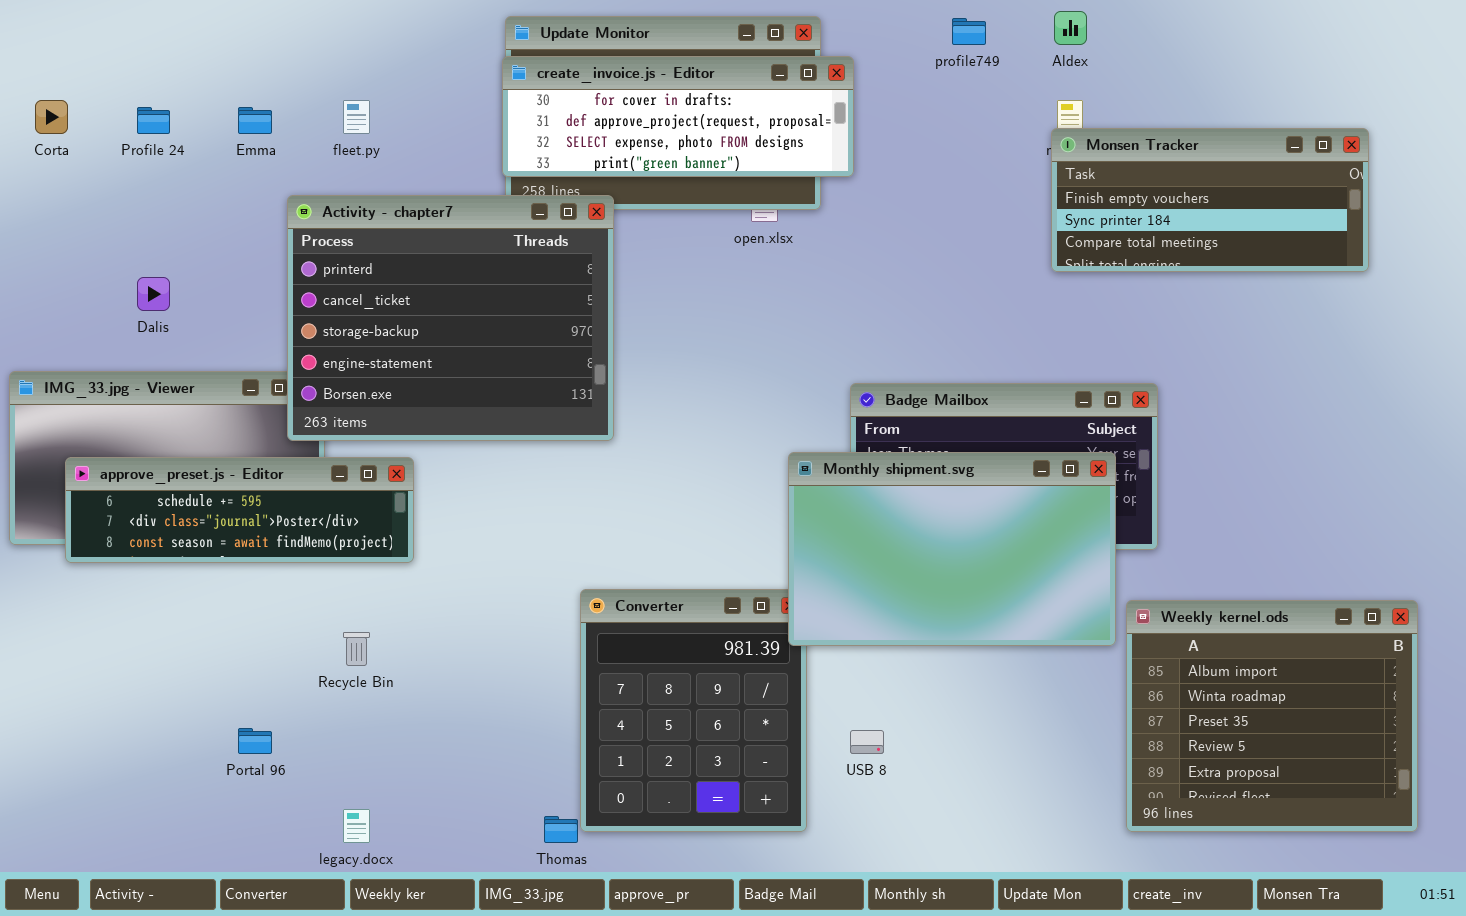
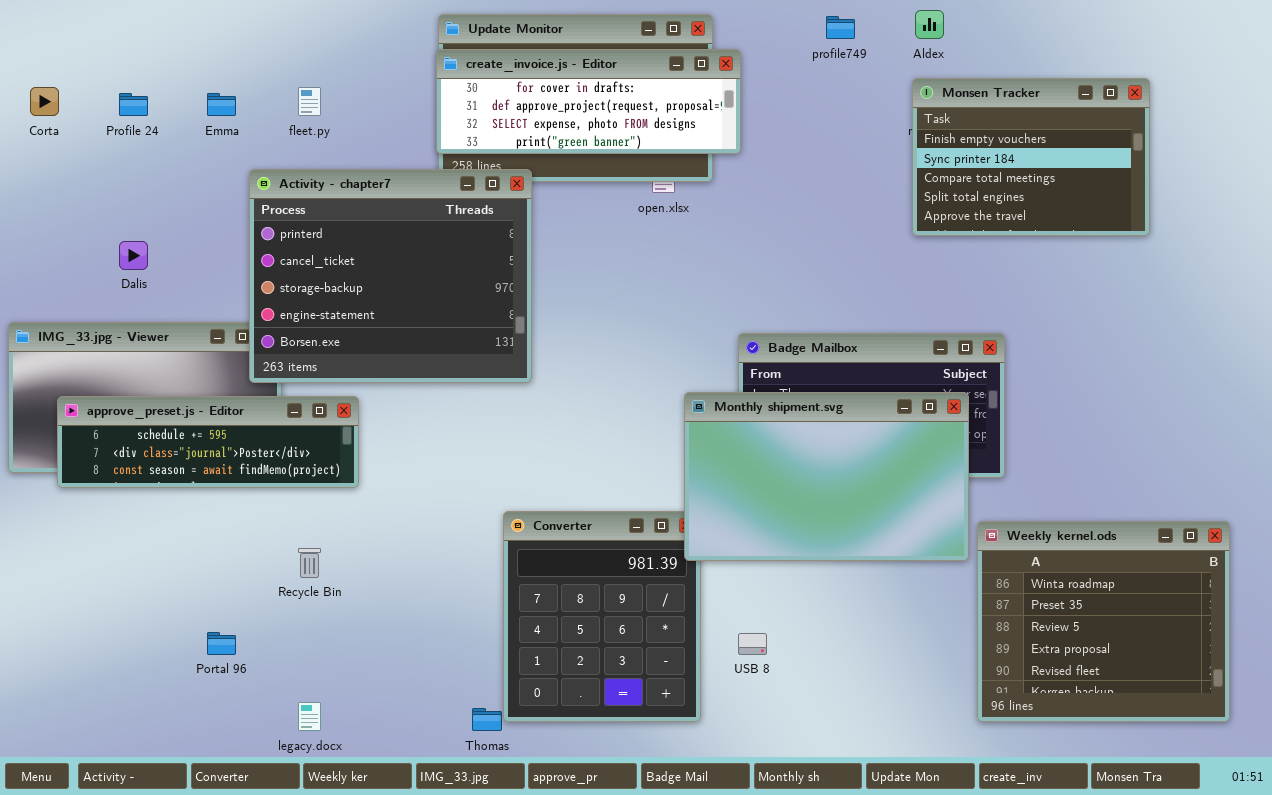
Monsen Tracker: [1051,128,1369,272] -> [912,78,1150,236], resized
Weekly kernel.ods: [1126,600,1418,832] -> [977,521,1230,722], scrolled down 1 row

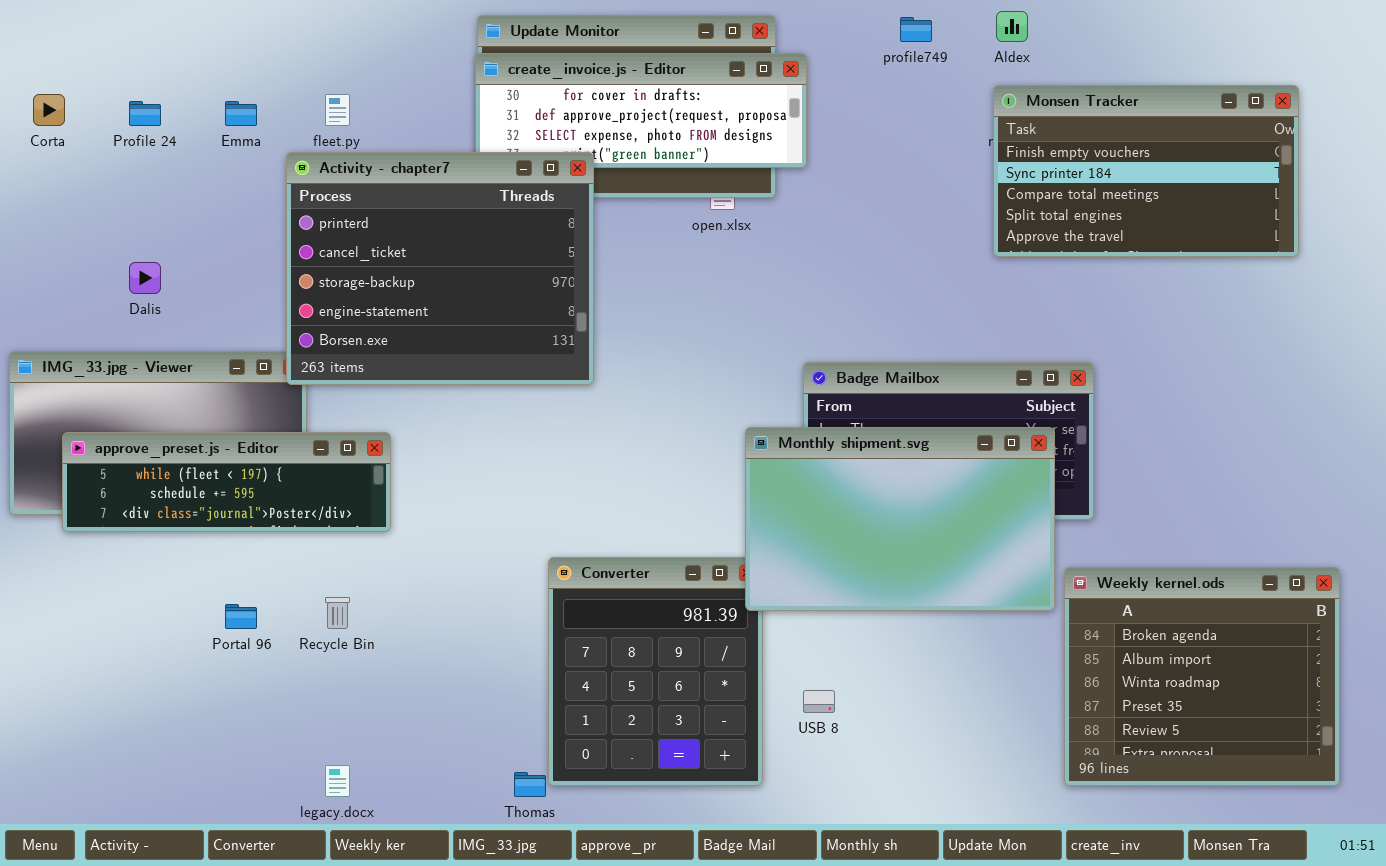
Monsen Tracker: [912,78,1150,236] -> [993,85,1299,257], resized
Activity - chapter7: [249,169,532,383] -> [286,152,594,385], moved
approve_preset.js - Editor: [57,396,359,488] -> [62,432,391,532], scrolled up 1 row
Weekly kernel.ods: [977,521,1230,722] -> [1064,567,1340,786], scrolled up 2 rows
Portal 96: [207,632,236,655] -> [225,604,257,629], moved

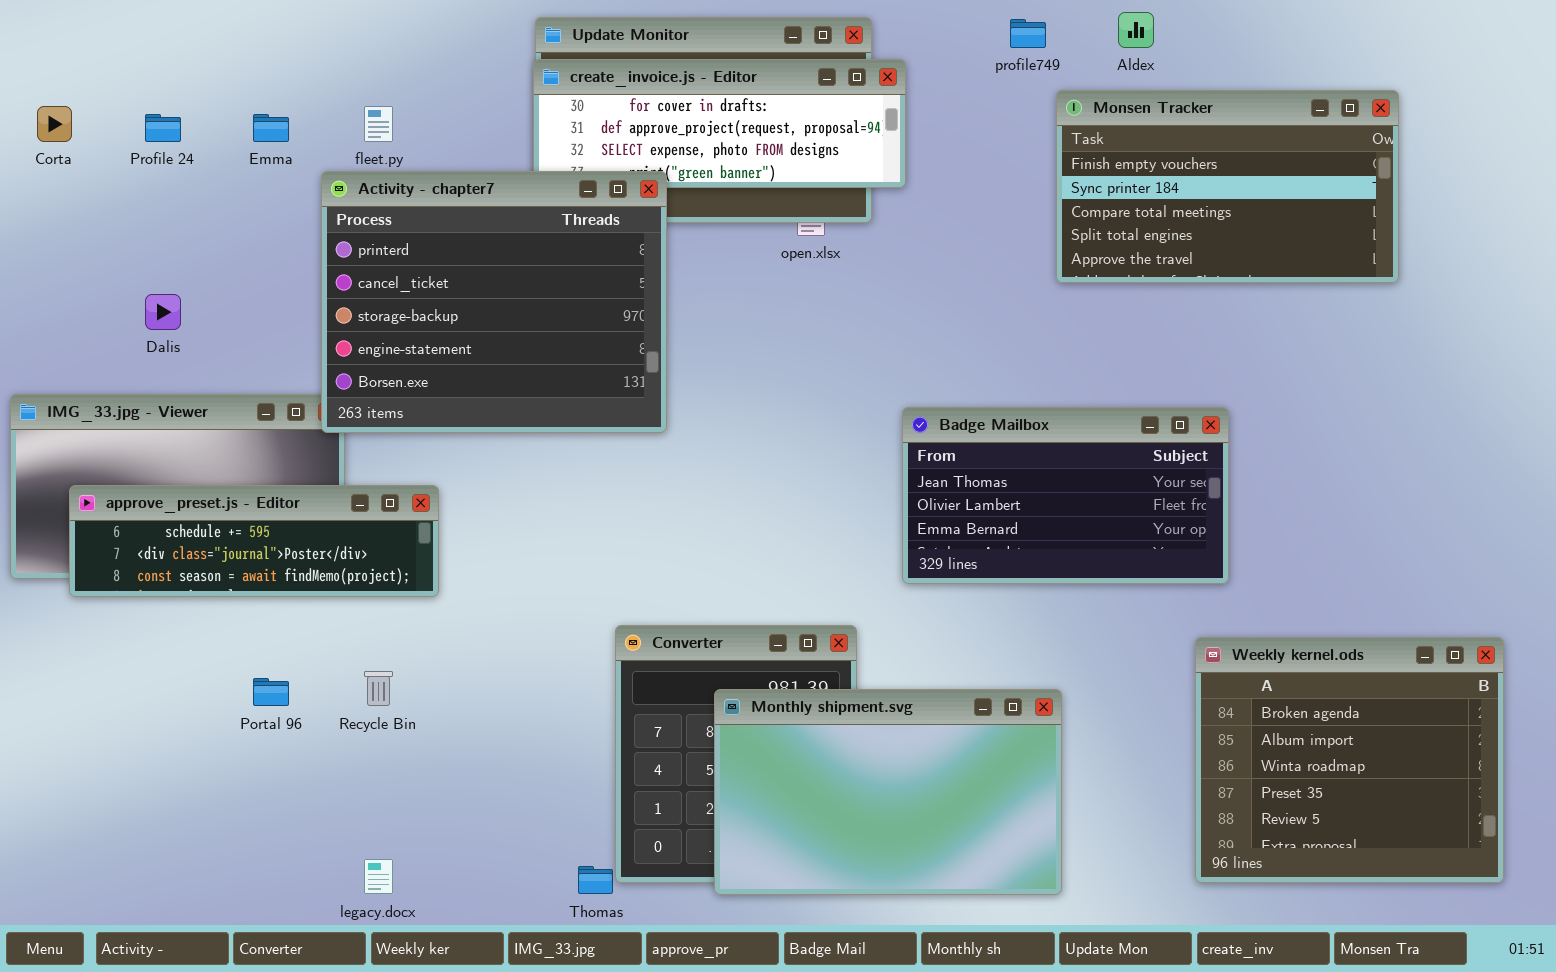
Monsen Tracker: [993,85,1299,257] -> [1056,90,1399,283], moved
Monthly shipment.svg: [745,427,1055,611] -> [714,689,1062,895], moved
approve_preset.js - Editor: [62,432,391,532] -> [69,485,439,597], scrolled down 1 row

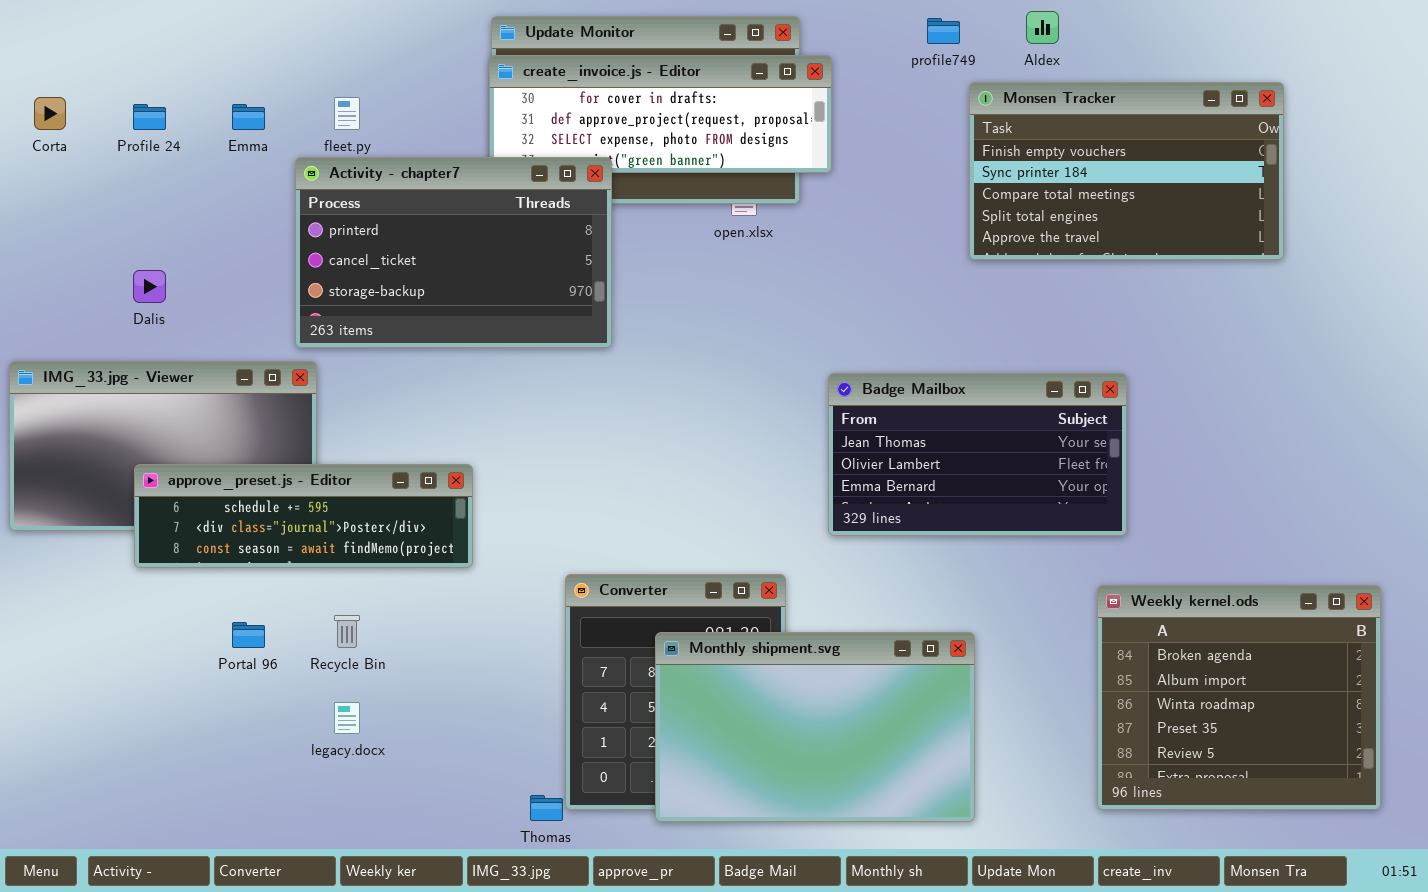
Activity - chapter7: [321,171,667,433] -> [295,157,612,348], resized
approve_preset.js - Editor: [69,485,439,597] -> [134,464,473,568], moved
legacy.docx: [364,859,393,894] -> [334,702,360,734], moved

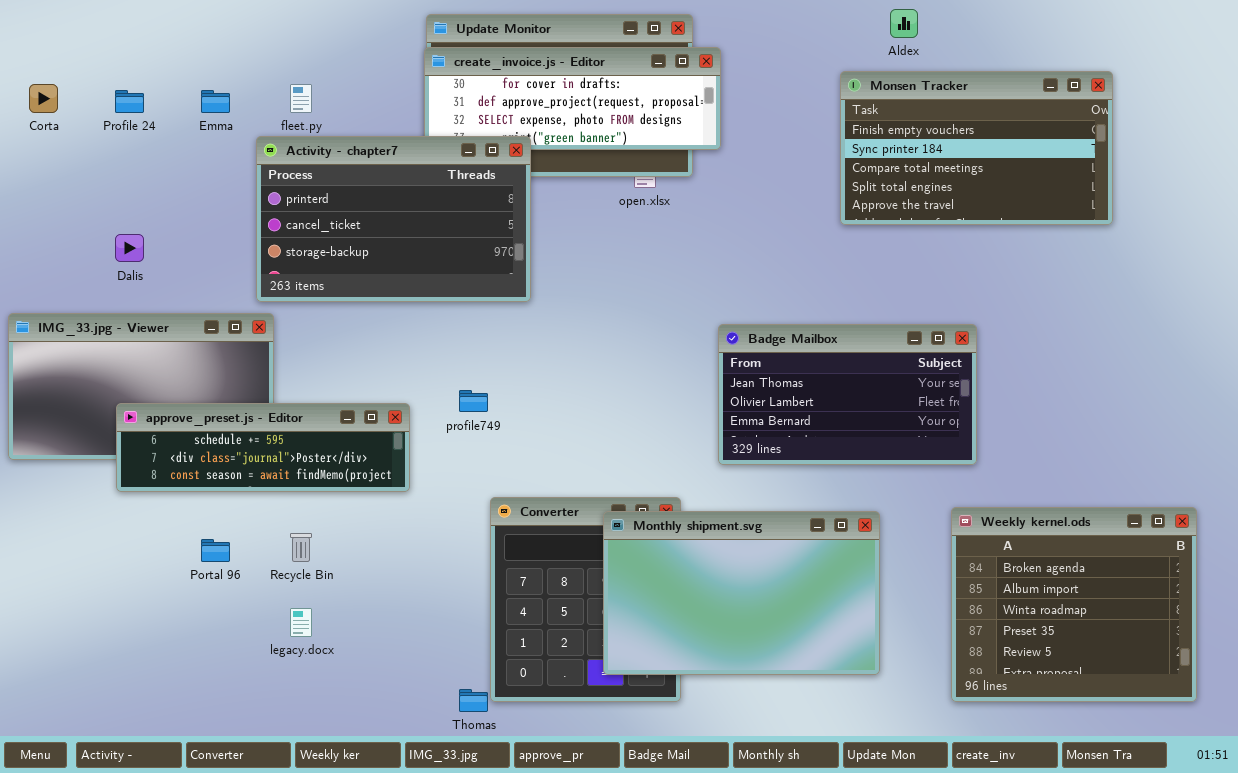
profile749: [927,18,960,44] -> [459,390,488,412], moved
Monthly shipment.svg: [655,632,975,822] -> [603,511,880,675], moved

